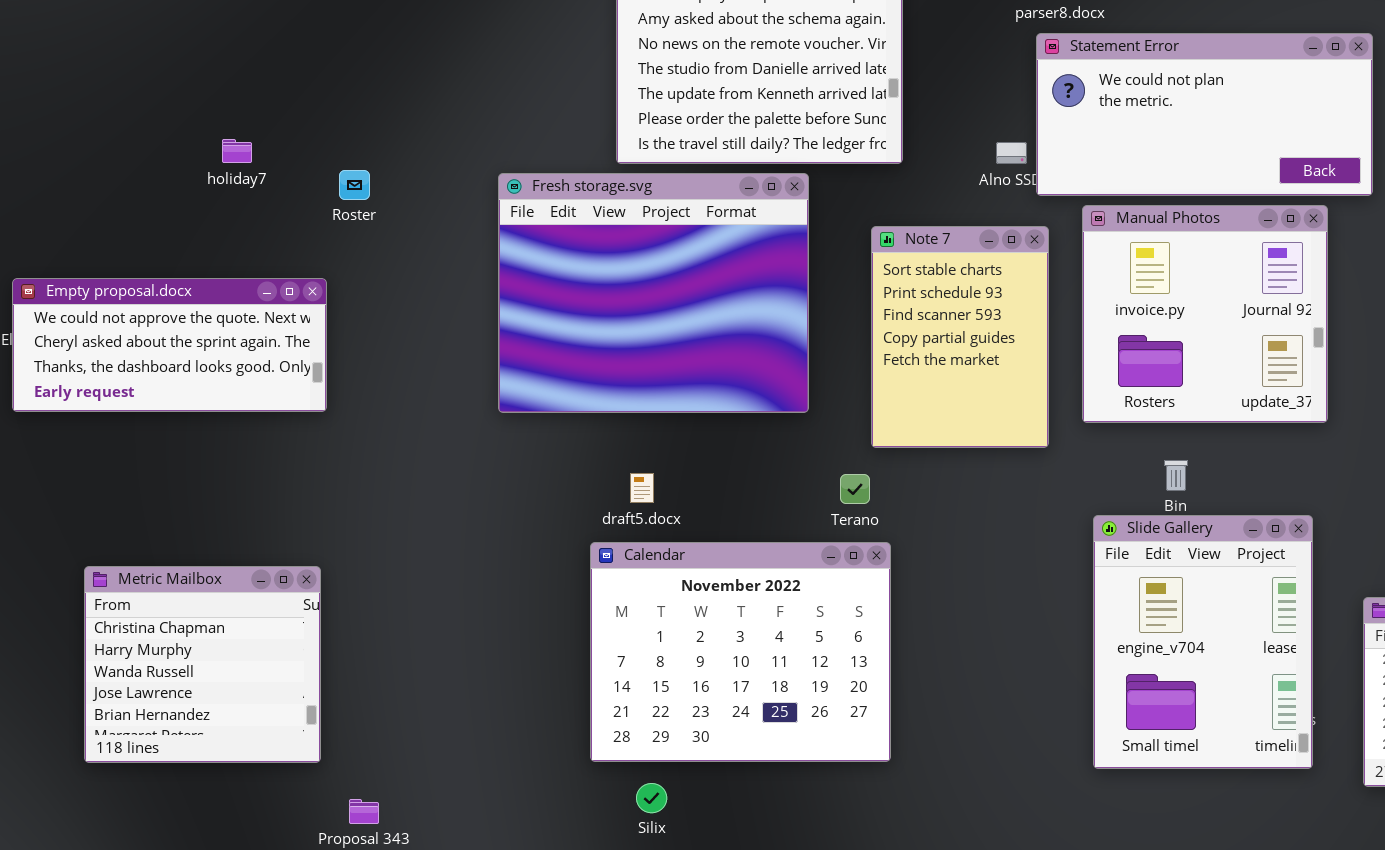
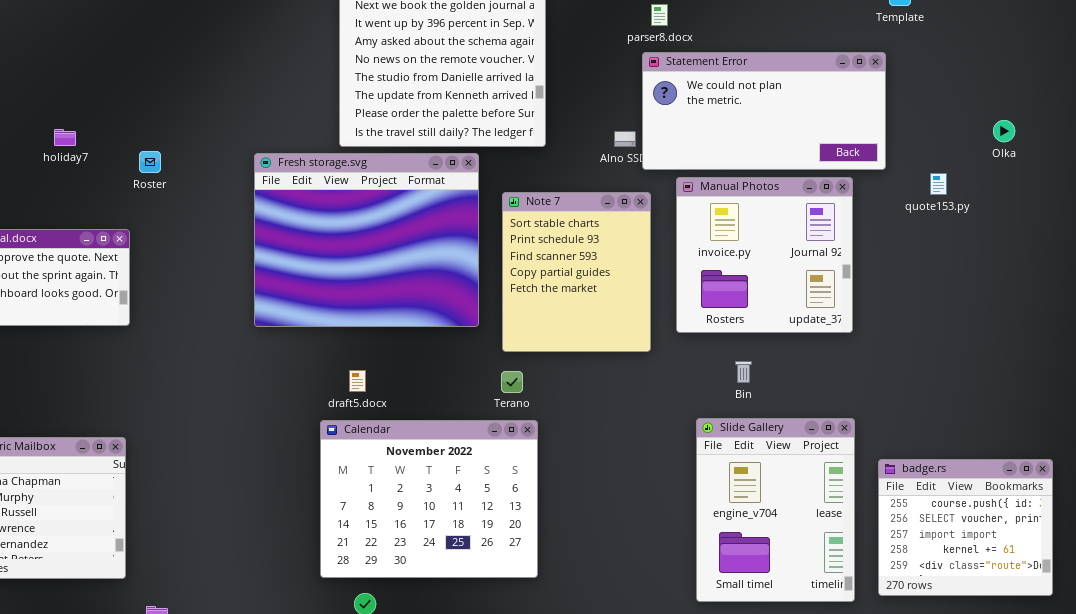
Note 7: [871,226,1049,448] -> [502,192,651,352], resized
Slide Gallery: [1093,515,1313,769] -> [696,418,855,602], moved

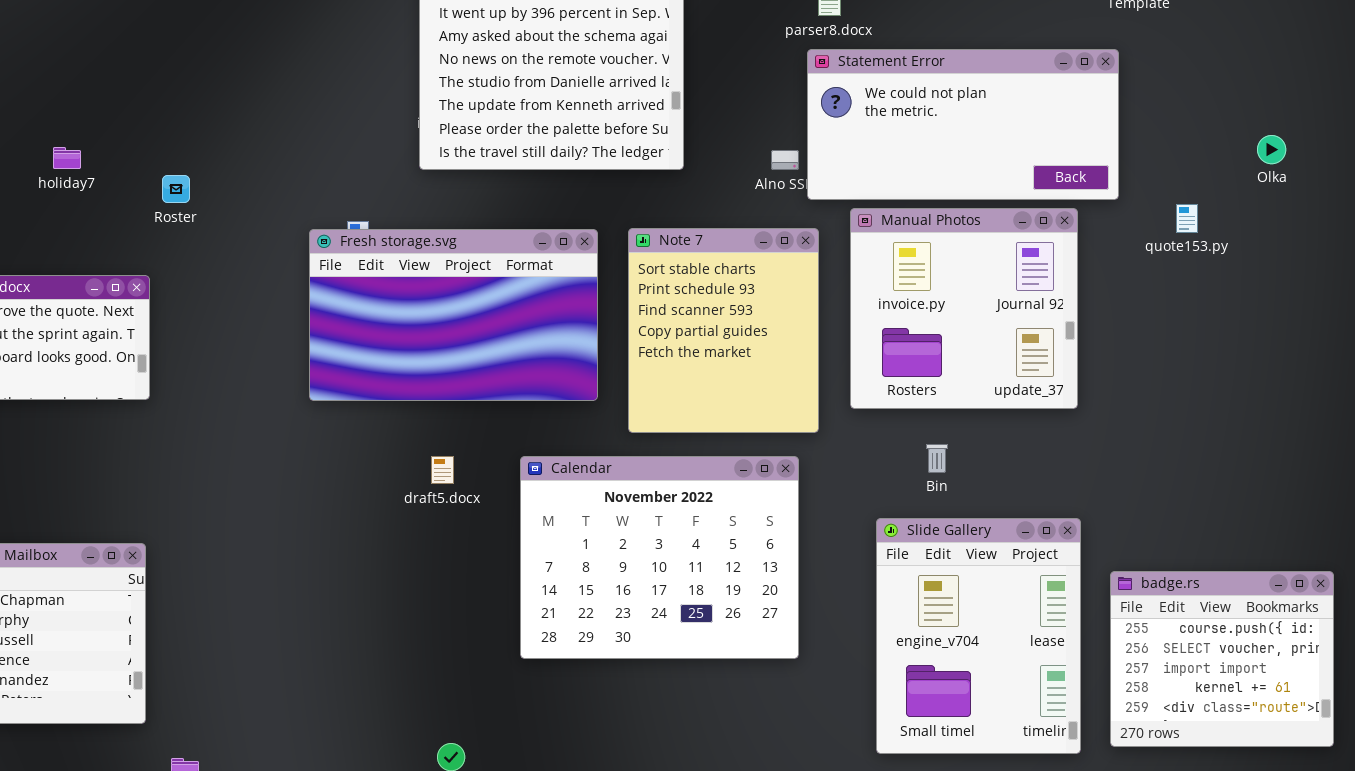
Fresh storage.svg: [254,153,479,327] -> [309,229,598,401], resized
Calendar: [320,420,538,578] -> [520,456,799,659], moved

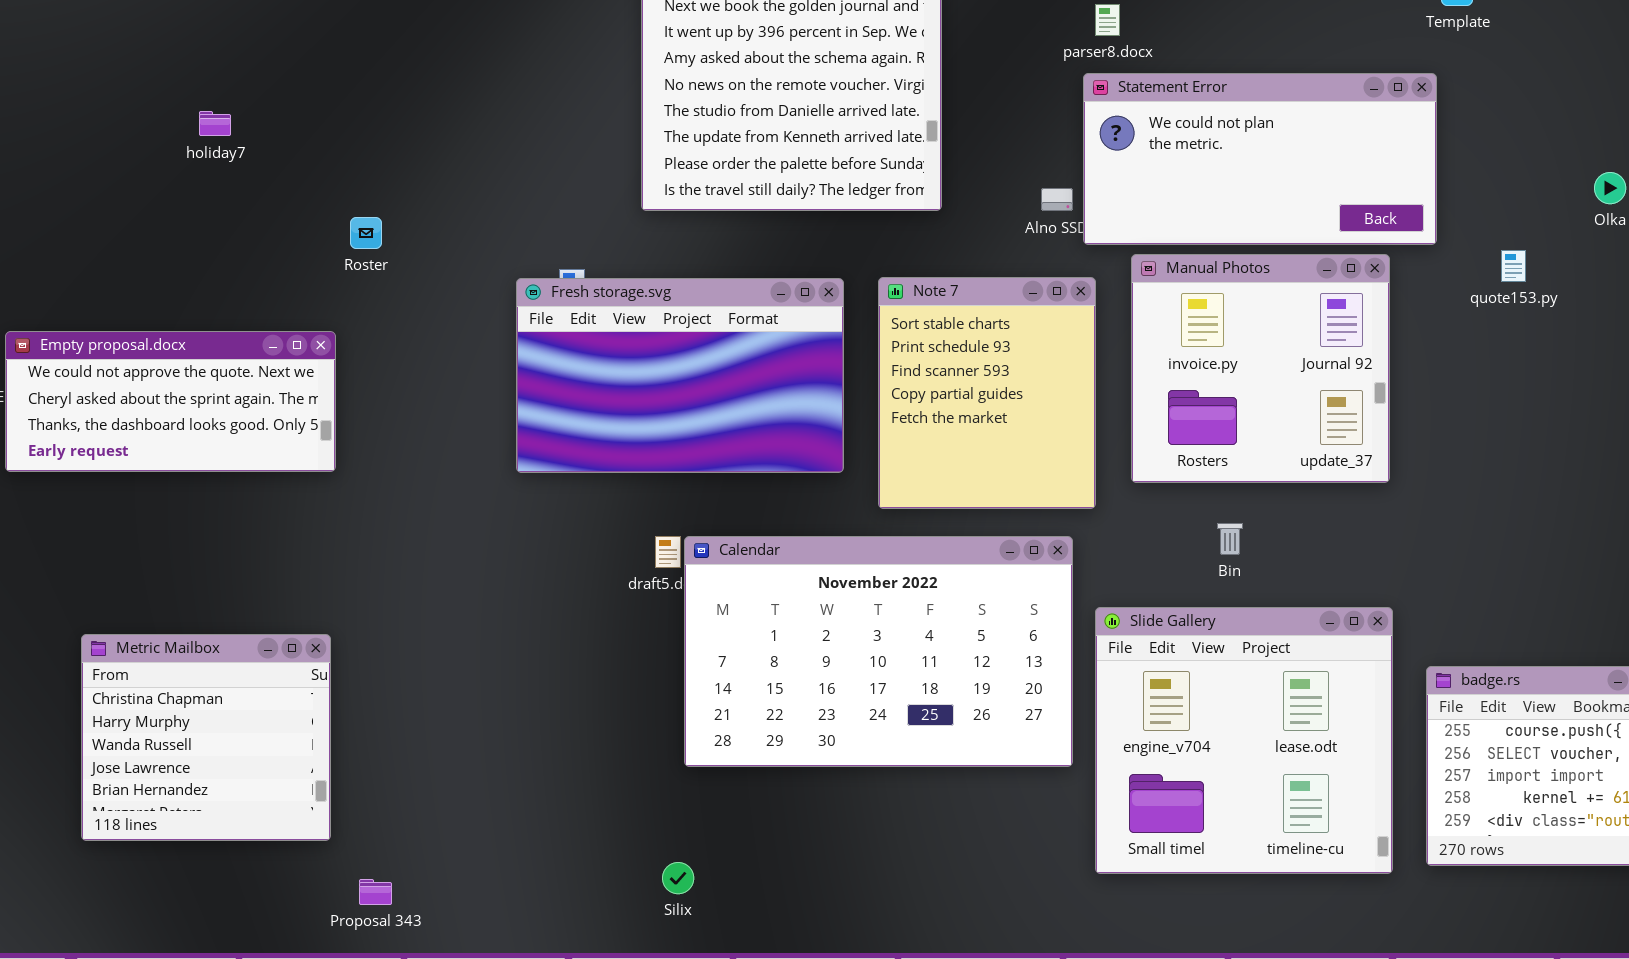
holiday7: [53,147,81,169] -> [199,111,231,136], moved
Calendar: [520,456,799,659] -> [684,536,1073,767], resized
Slide Gallery: [876,518,1081,754] -> [1095,607,1393,874], resized

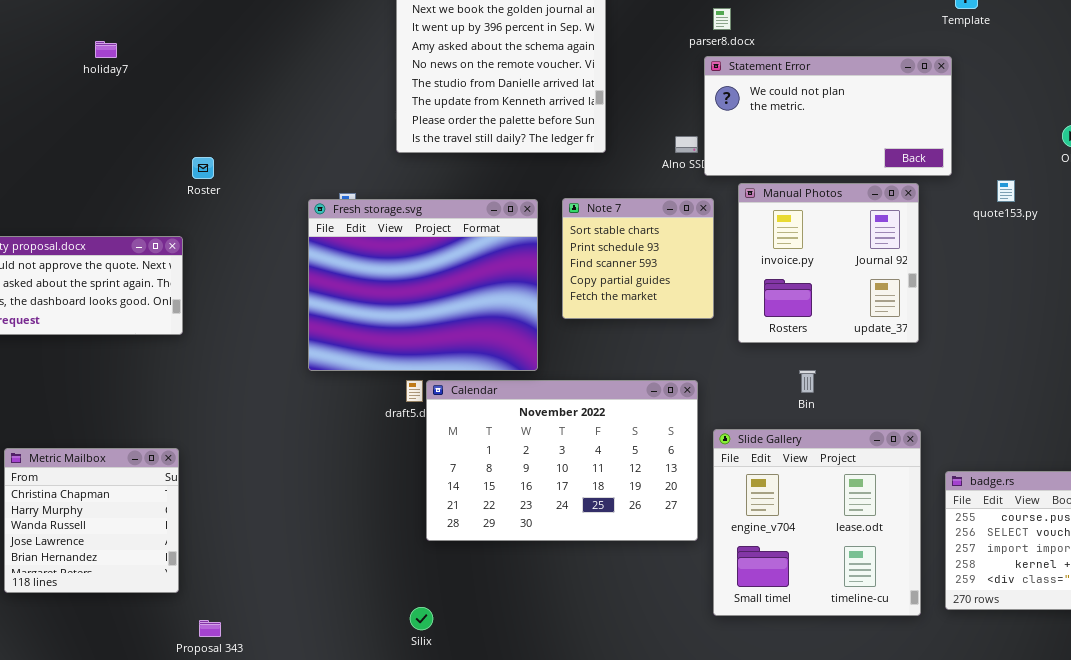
holiday7: [199,111,231,136] -> [95,41,117,58], moved
Note 7: [878,277,1096,509] -> [562,198,714,319], resized
Fresh storage.svg: [516,278,844,473] -> [308,199,538,371], resized

